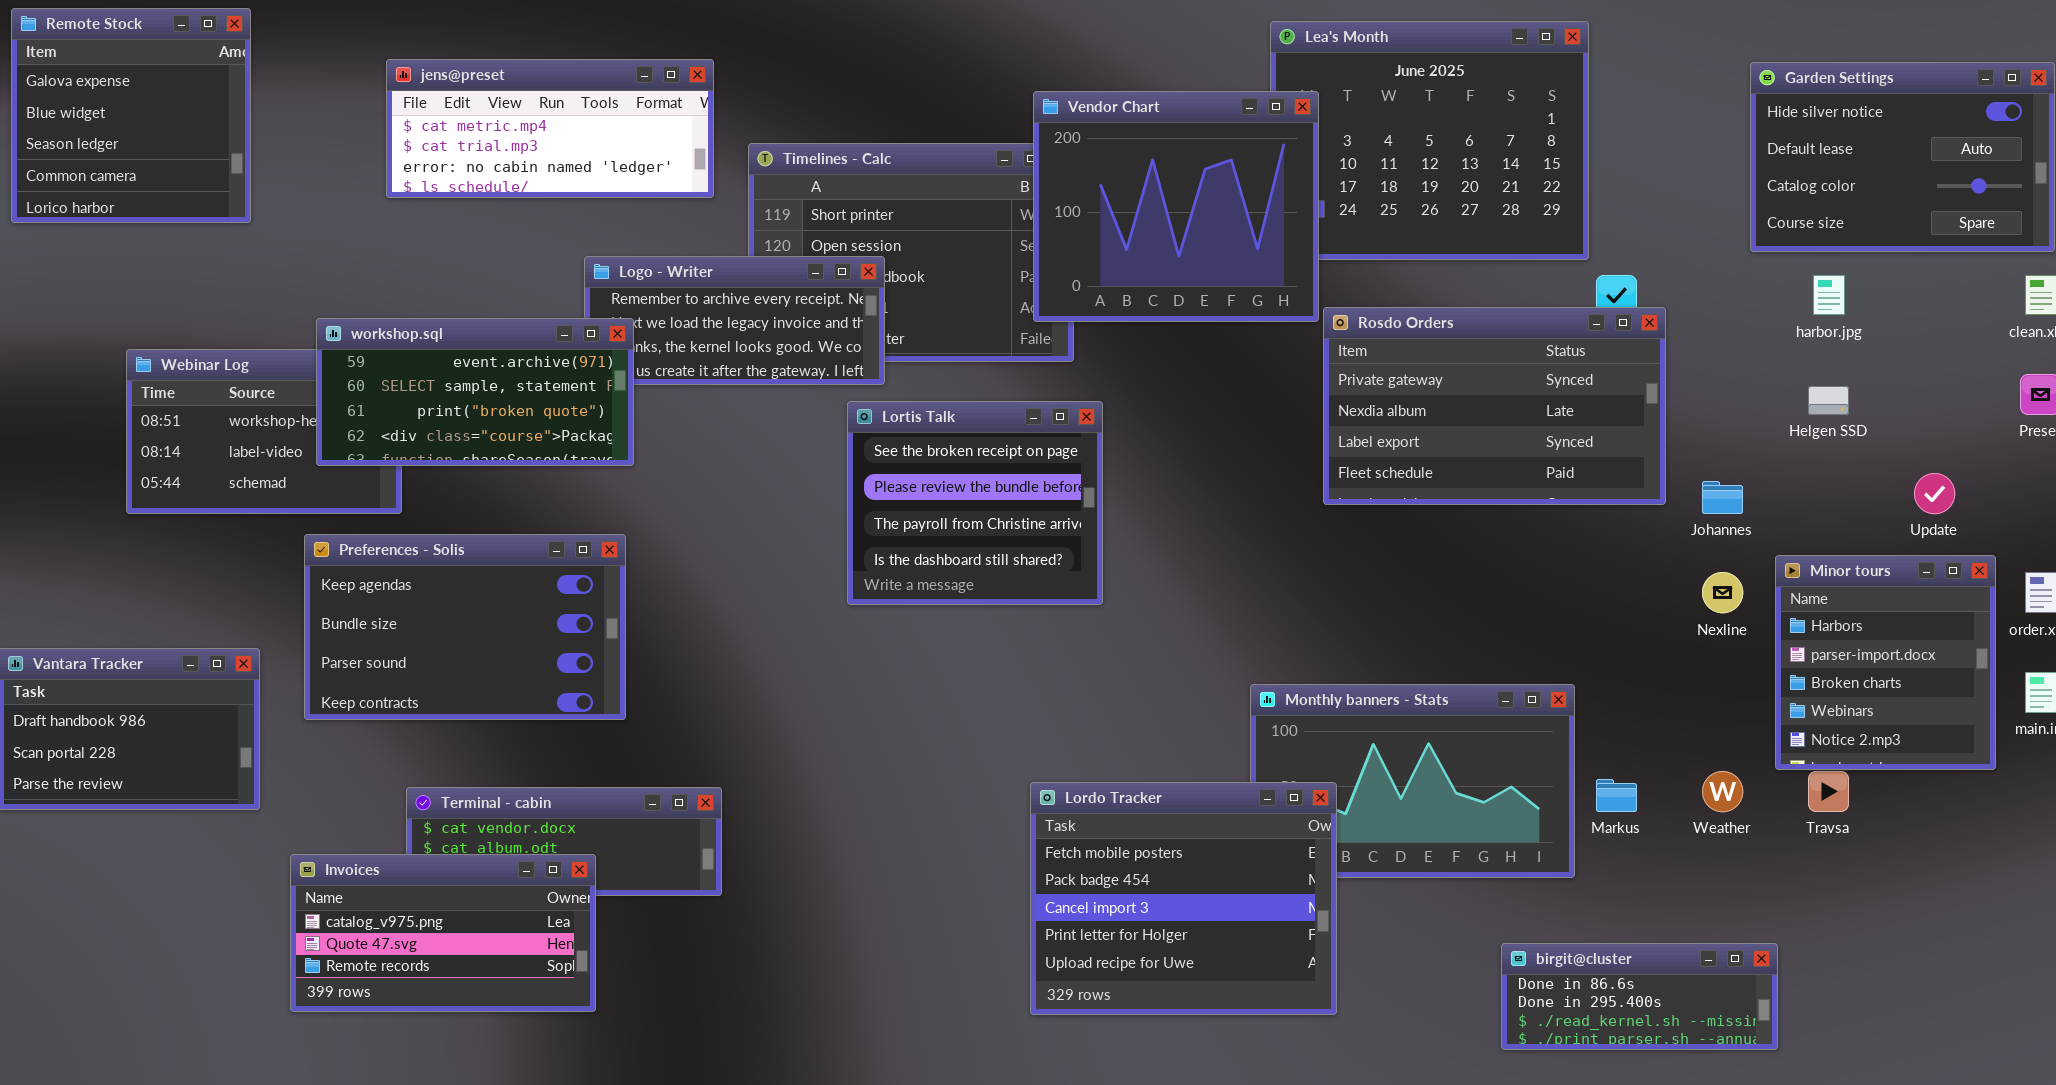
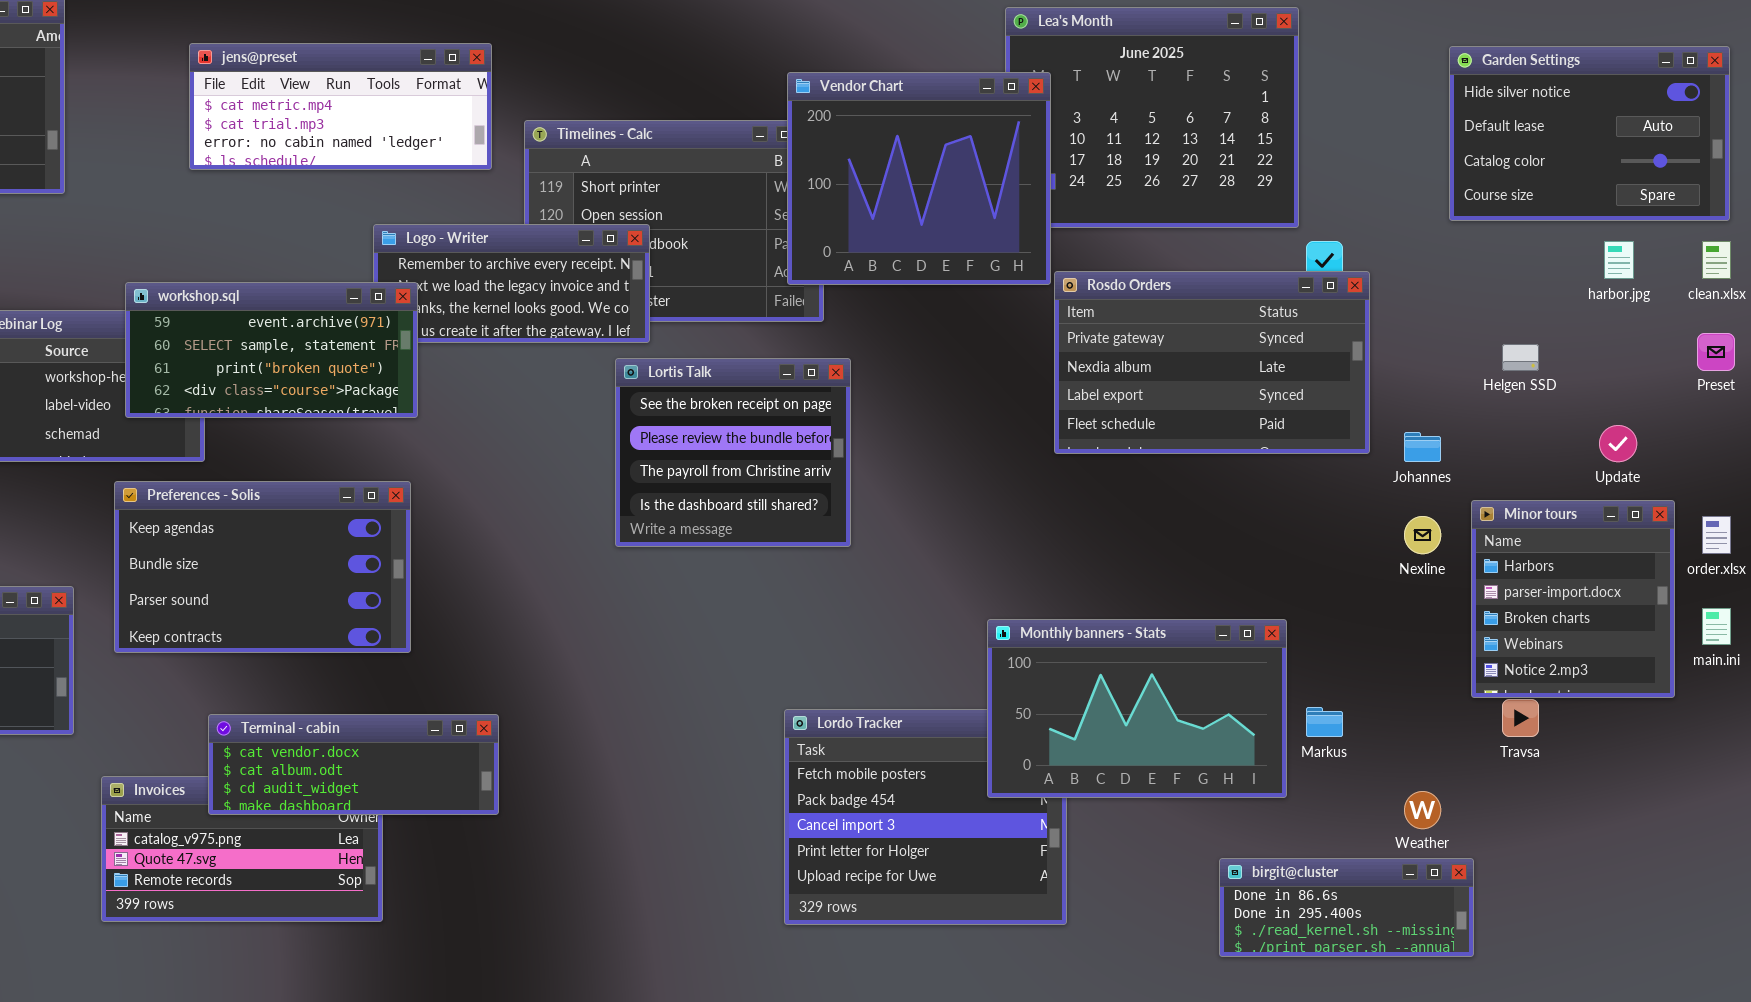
harbor.jpg: [1813,275,1845,315] -> [1604,241,1634,279], moved
Monthly banners - Stats: [1250,684,1575,878] -> [987,619,1287,798], raised
Weather: [1702,771,1743,812] -> [1404,791,1441,829], moved
Terminal - cabin: [406,787,722,896] -> [208,714,499,815], raised

